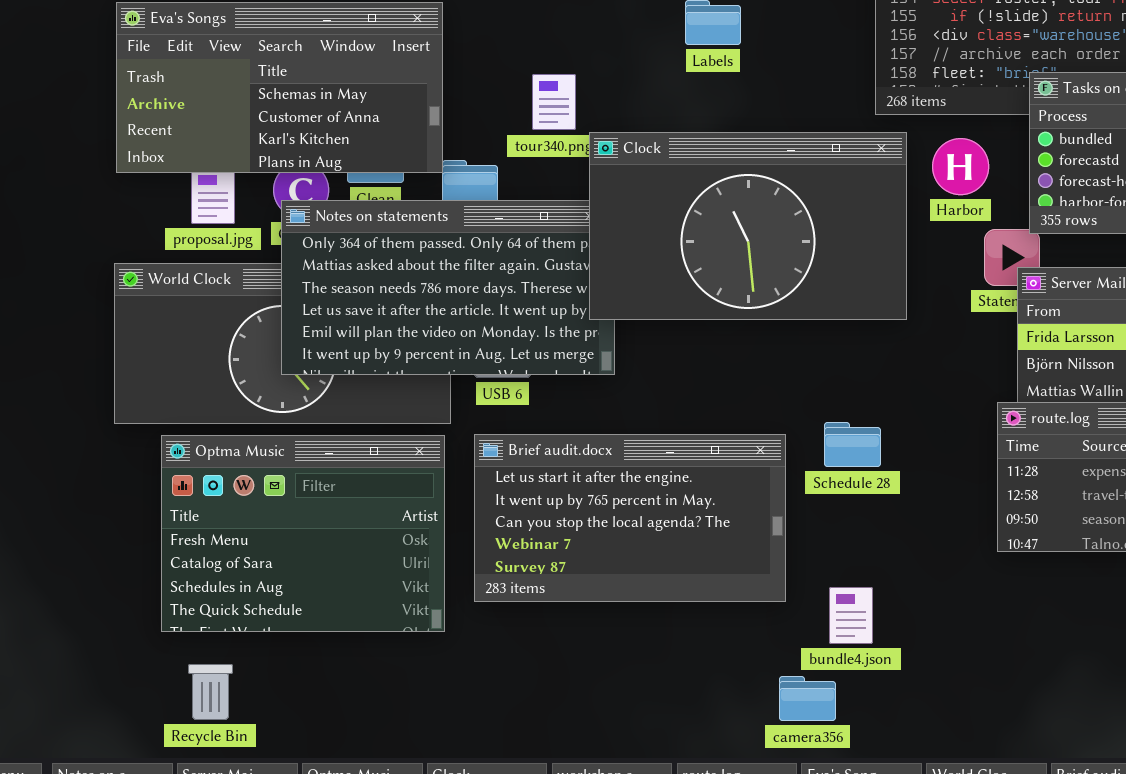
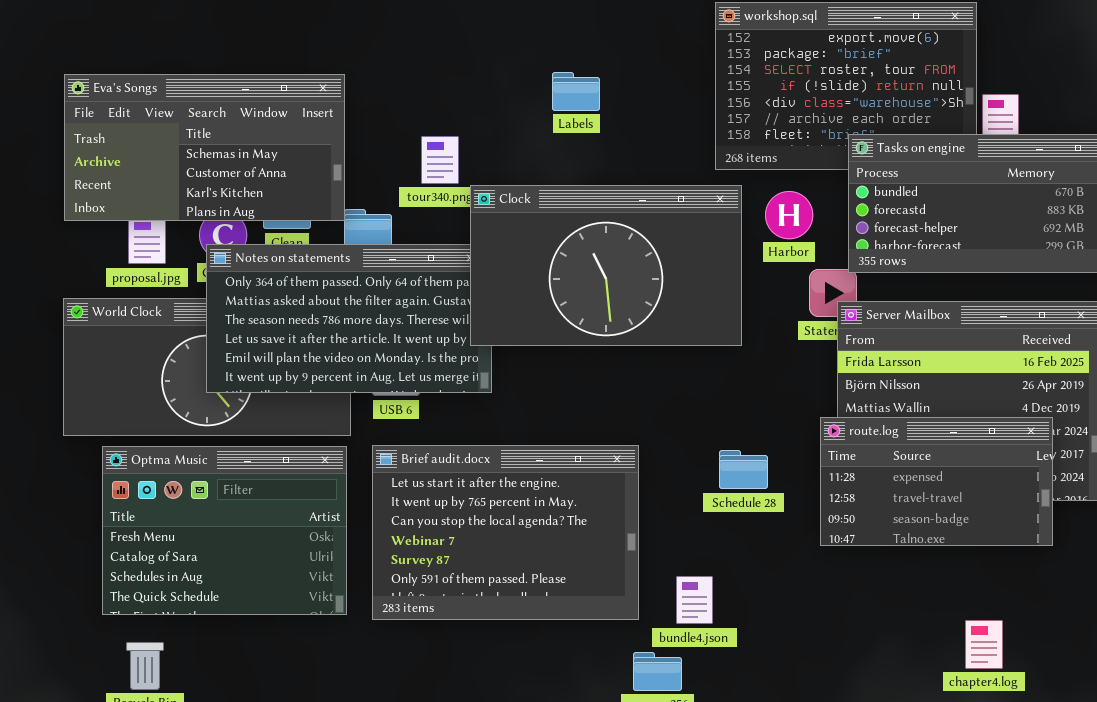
Schedule 28: [824,422,881,467] -> [719,450,768,489], moved
Brief audit.docx: [474,434,786,602] -> [372,445,639,620], resized

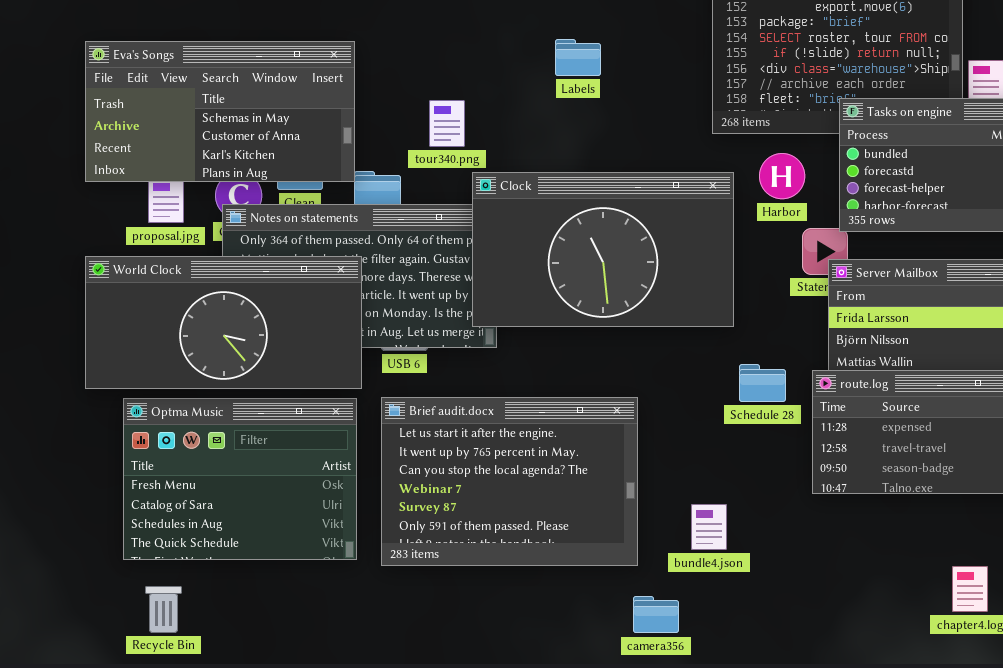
Clock: [470,185,742,346] -> [472,172,734,327], moved
World Clock: [63,298,351,436] -> [85,256,362,389], raised
Schedule 28: [719,450,768,489] -> [739,364,786,402], moved
bundle4.json: [676,576,713,624] -> [691,504,727,550], moved

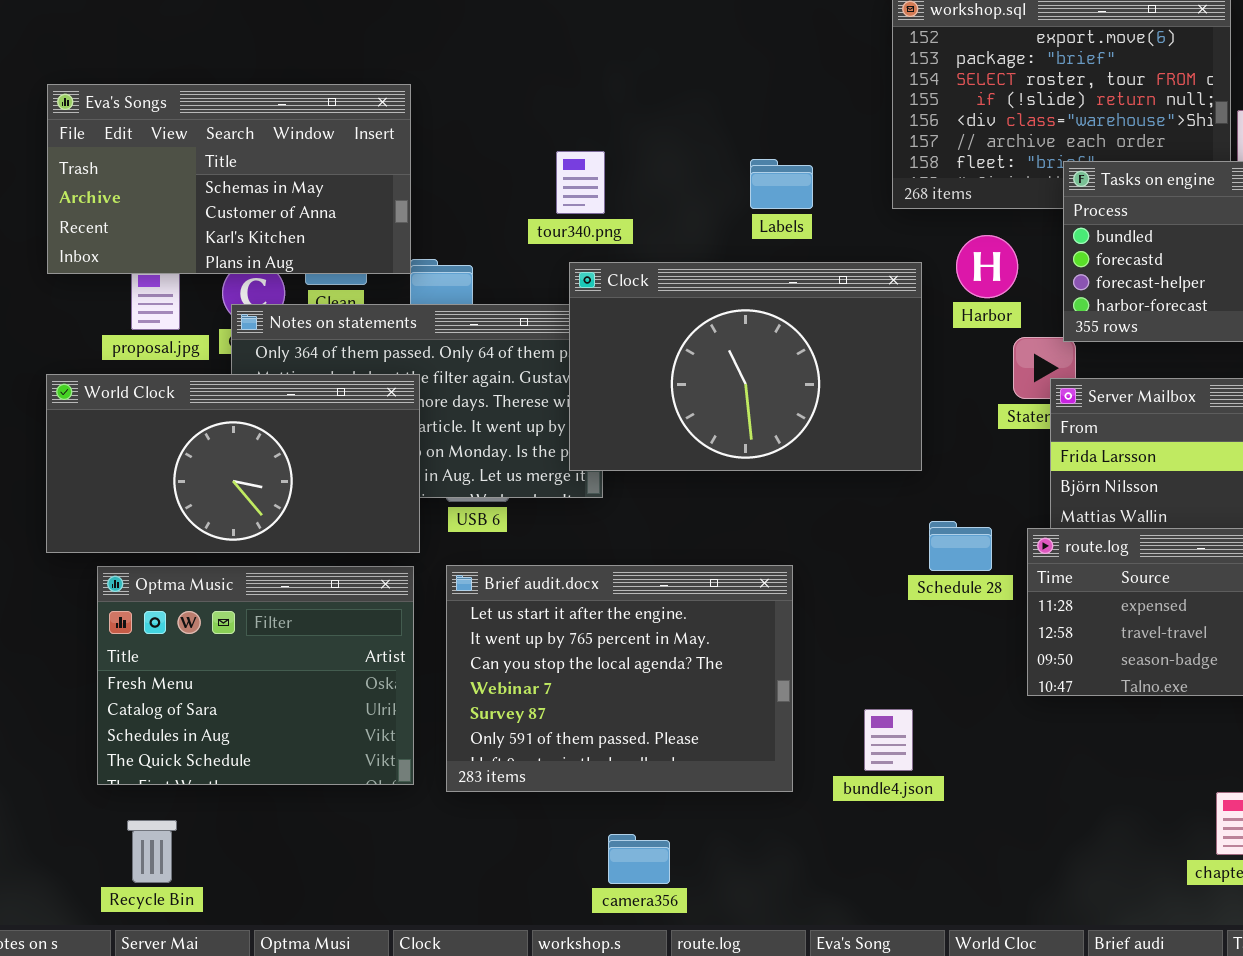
Labels: [555,39,601,76] -> [750,159,813,209], moved
tour340.png: [429,100,465,147] -> [556,151,605,214], moved
camera356: [633,596,679,633] -> [608,834,670,884], moved

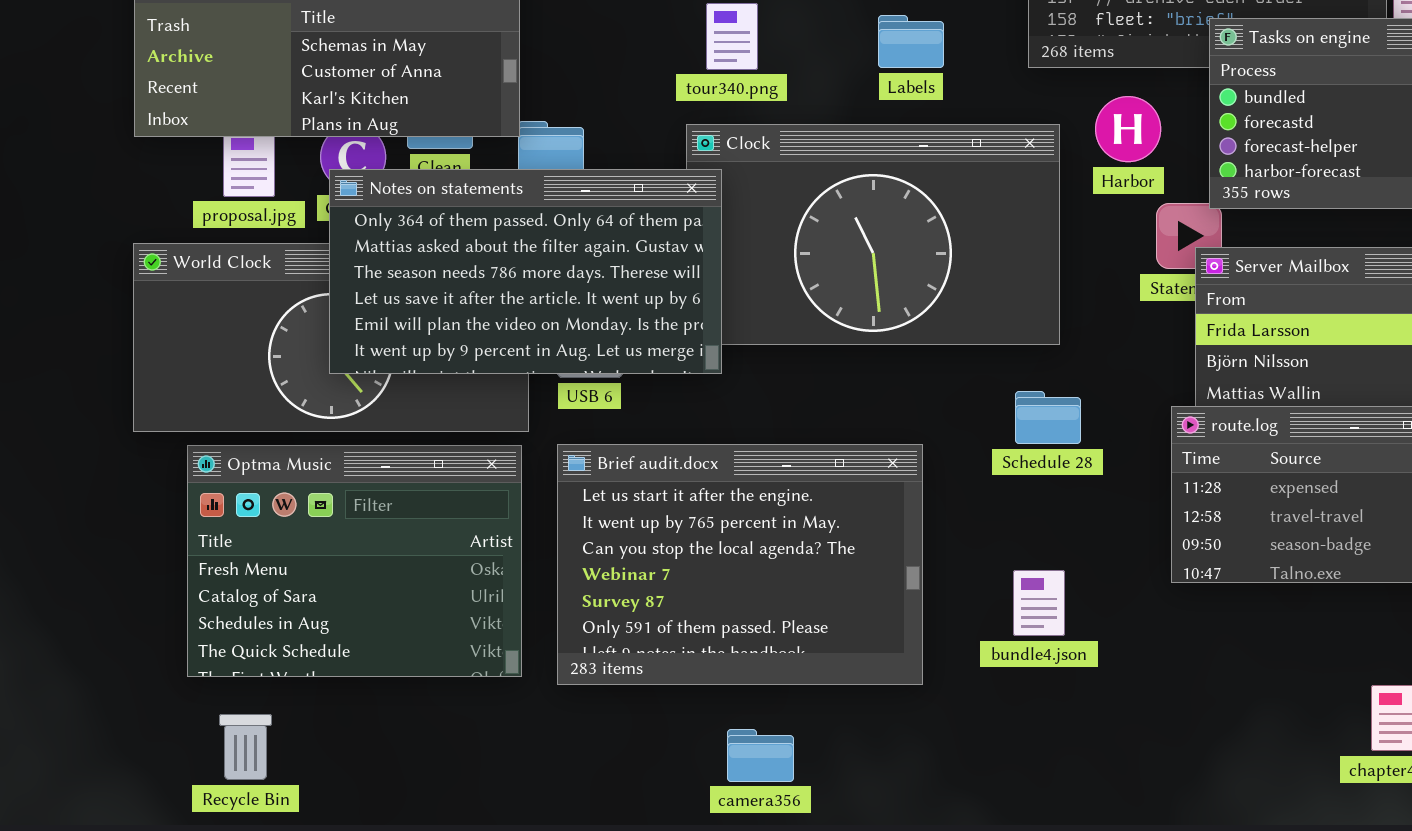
tour340.png: [556,151,605,214] -> [706,3,758,70], moved
Notes on statements: [231,304,603,498] -> [329,169,722,374], raised
Schedule 28: [929,521,992,571] -> [1015,391,1081,444], moved
bundle4.json: [864,709,913,771] -> [1013,570,1065,636], moved

